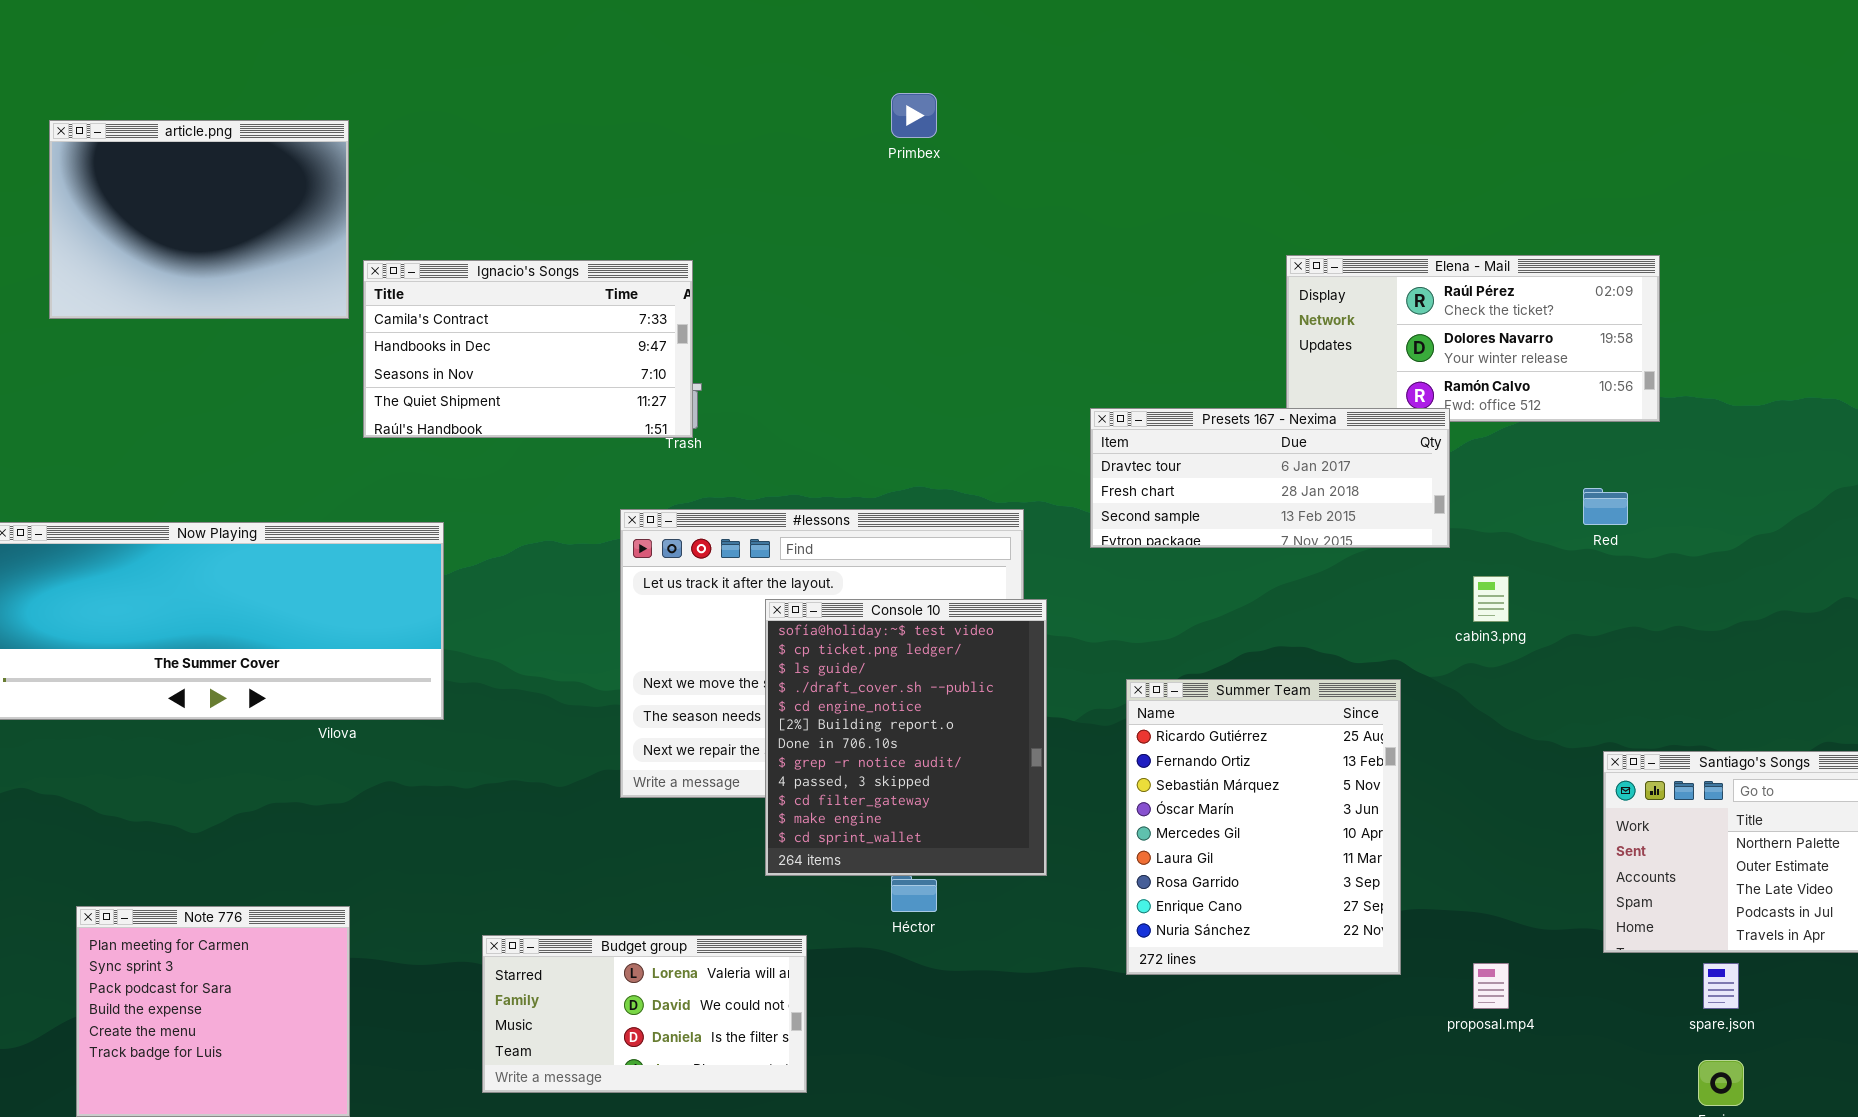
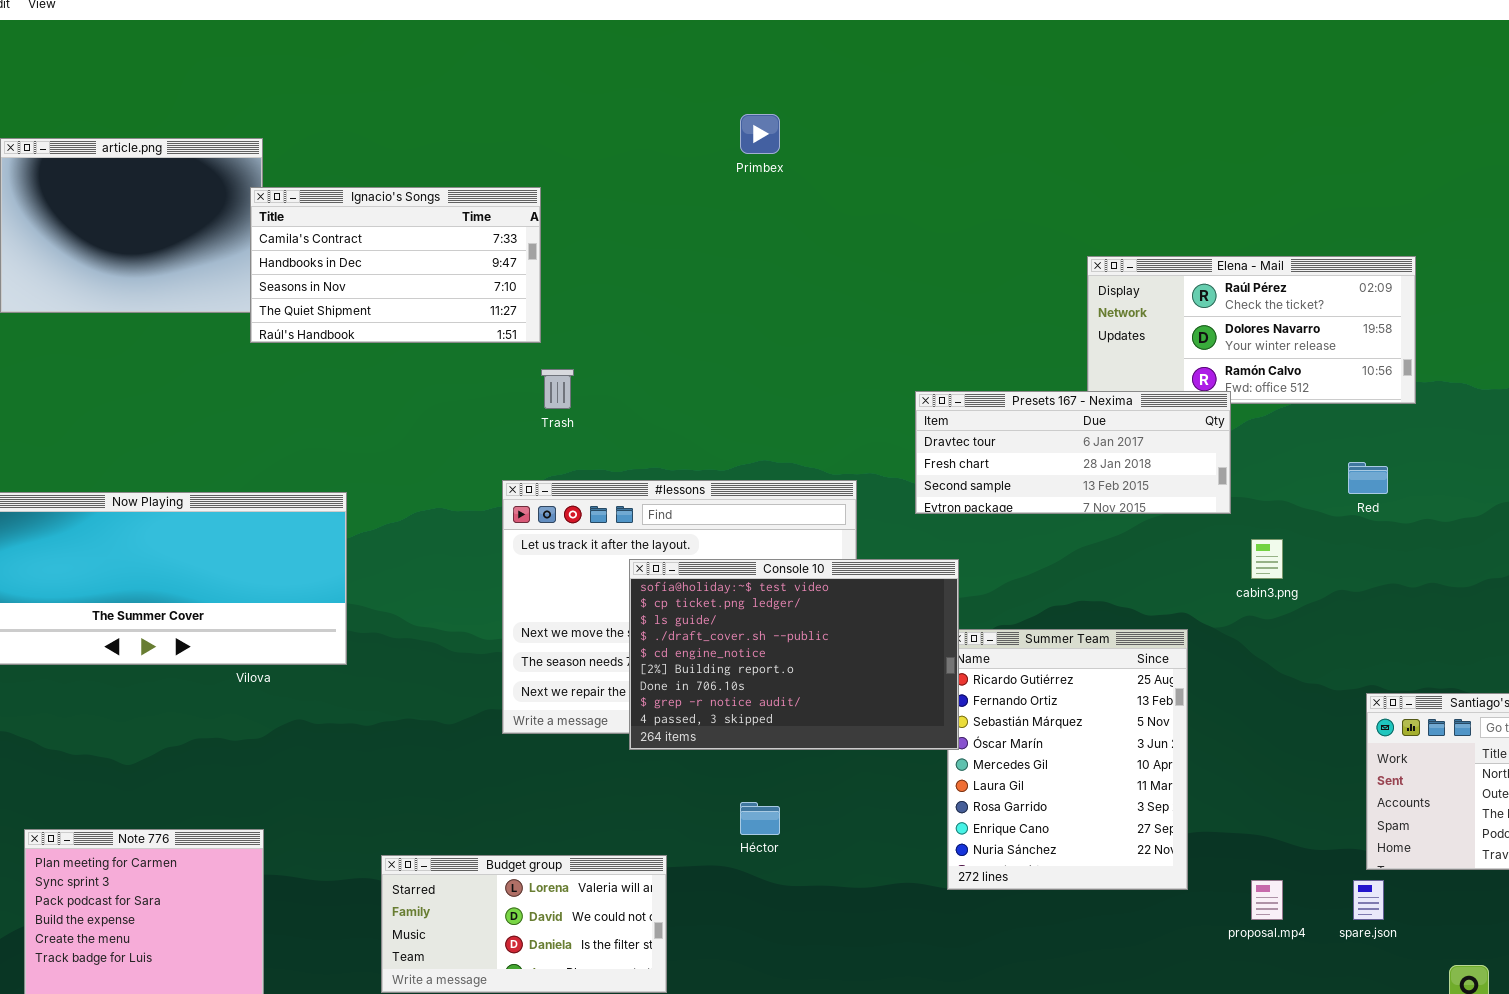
Ignacio's Songs: [363,260,693,438] -> [250,187,541,343], moved
Console 10: [765,599,1047,876] -> [629,559,959,750], resized
spare.json: [1703,963,1739,1009] -> [1353,880,1384,920], moved

